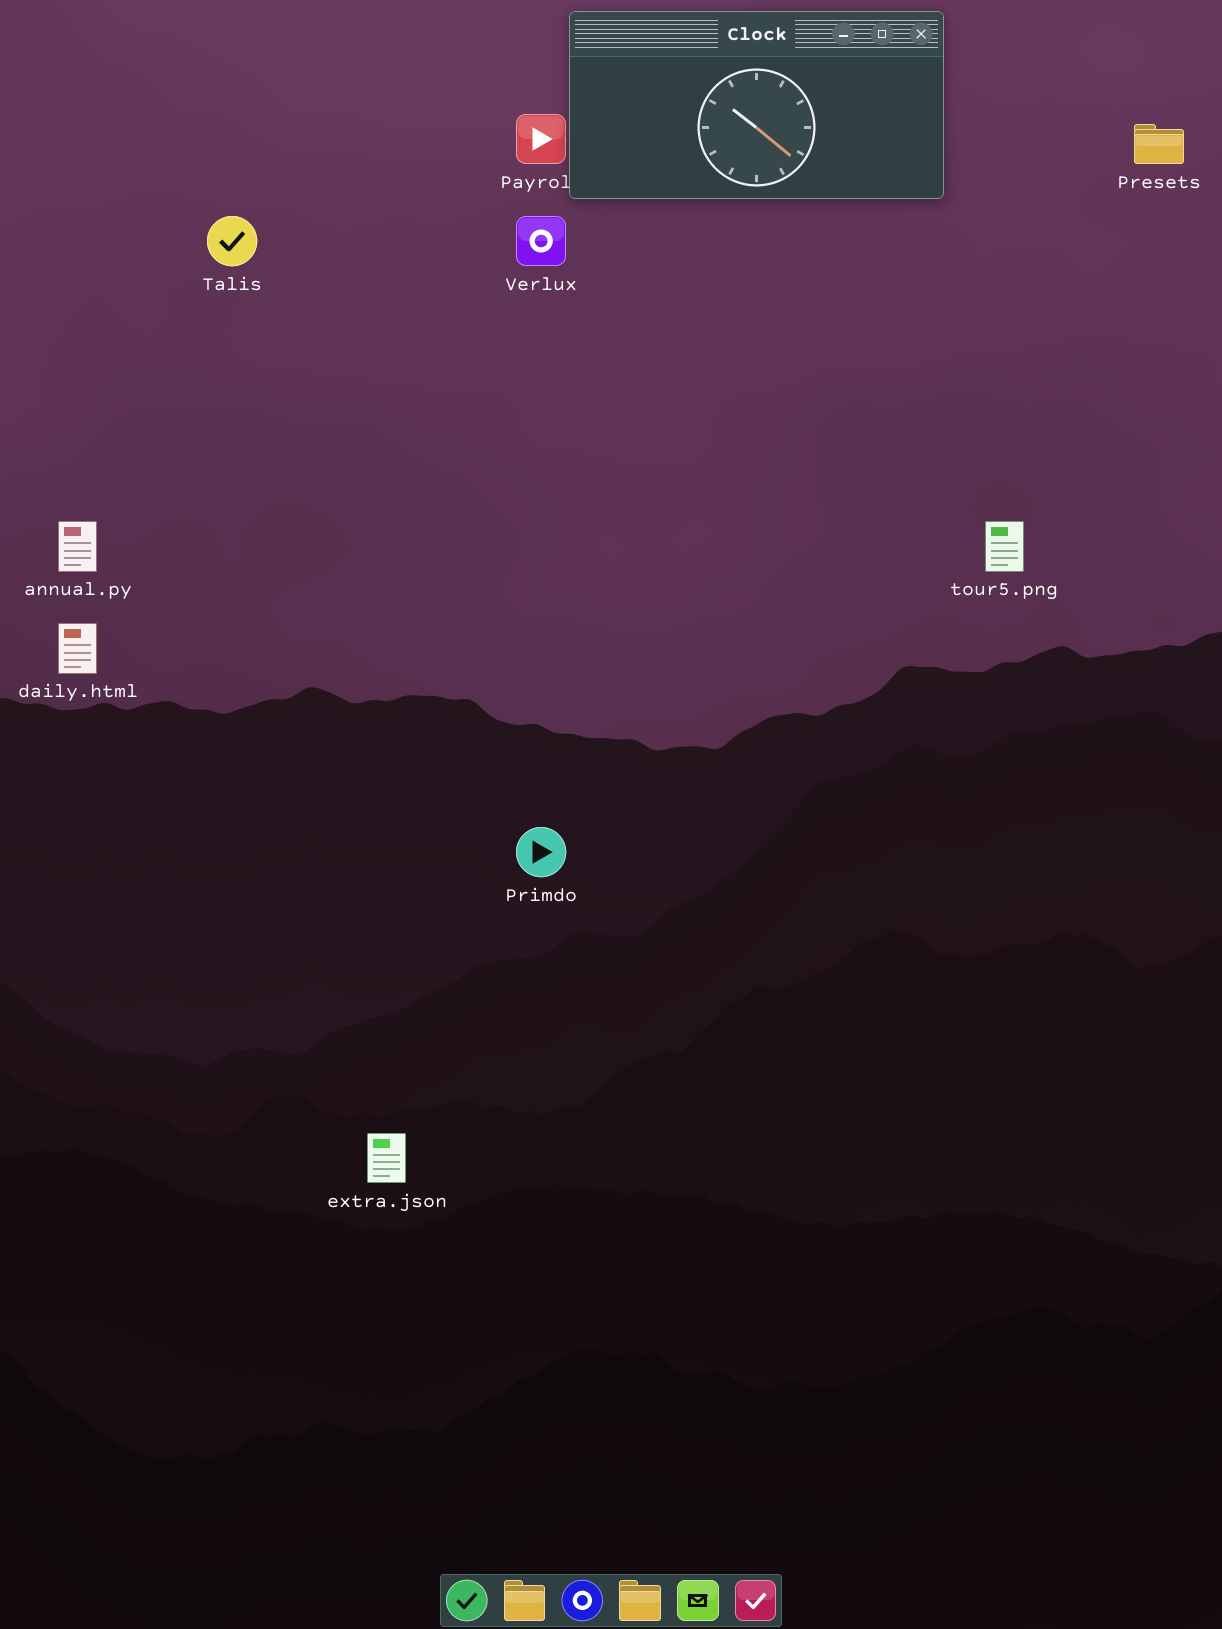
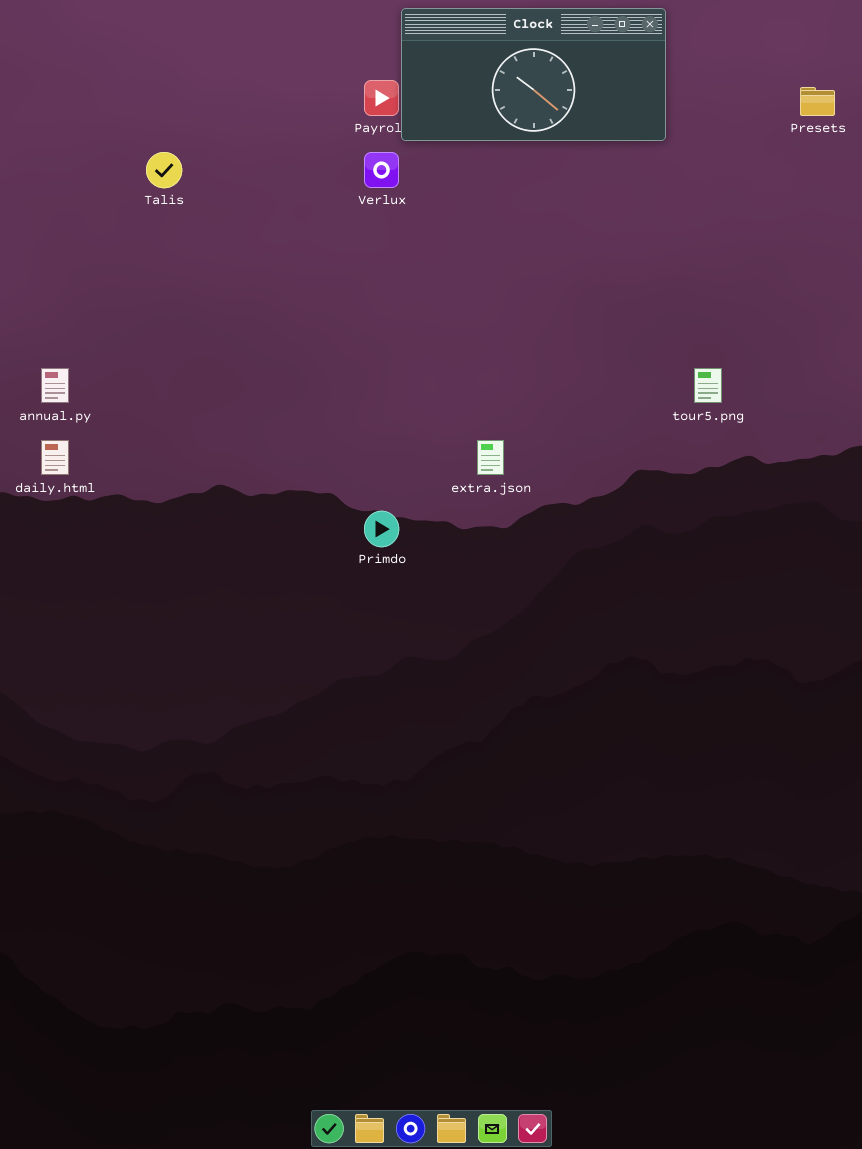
Primdo: [516,827,566,877] -> [364,511,399,547], moved
extra.json: [367,1133,406,1183] -> [477,440,504,475], moved

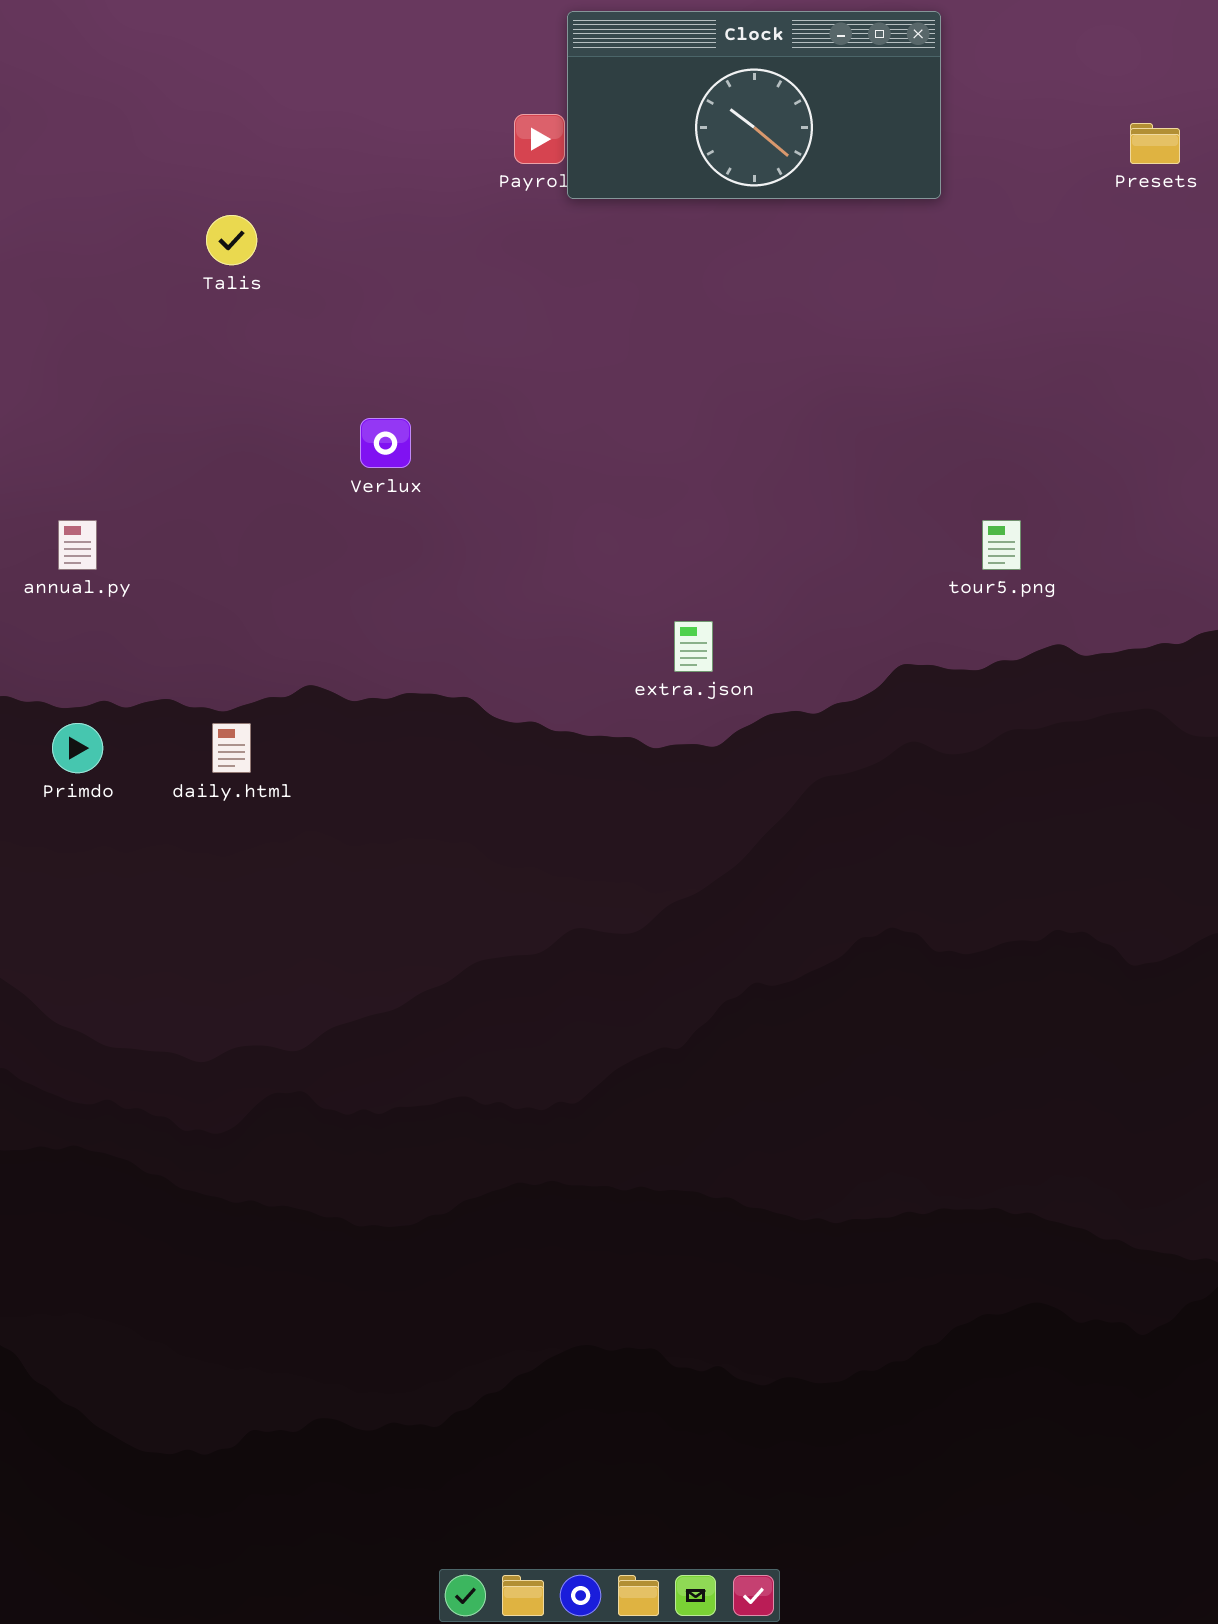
Verlux: [364,152,399,188] -> [360,418,411,468], moved
daily.html: [41,440,69,475] -> [212,723,251,773], moved
Primdo: [364,511,399,547] -> [52,723,103,773], moved

